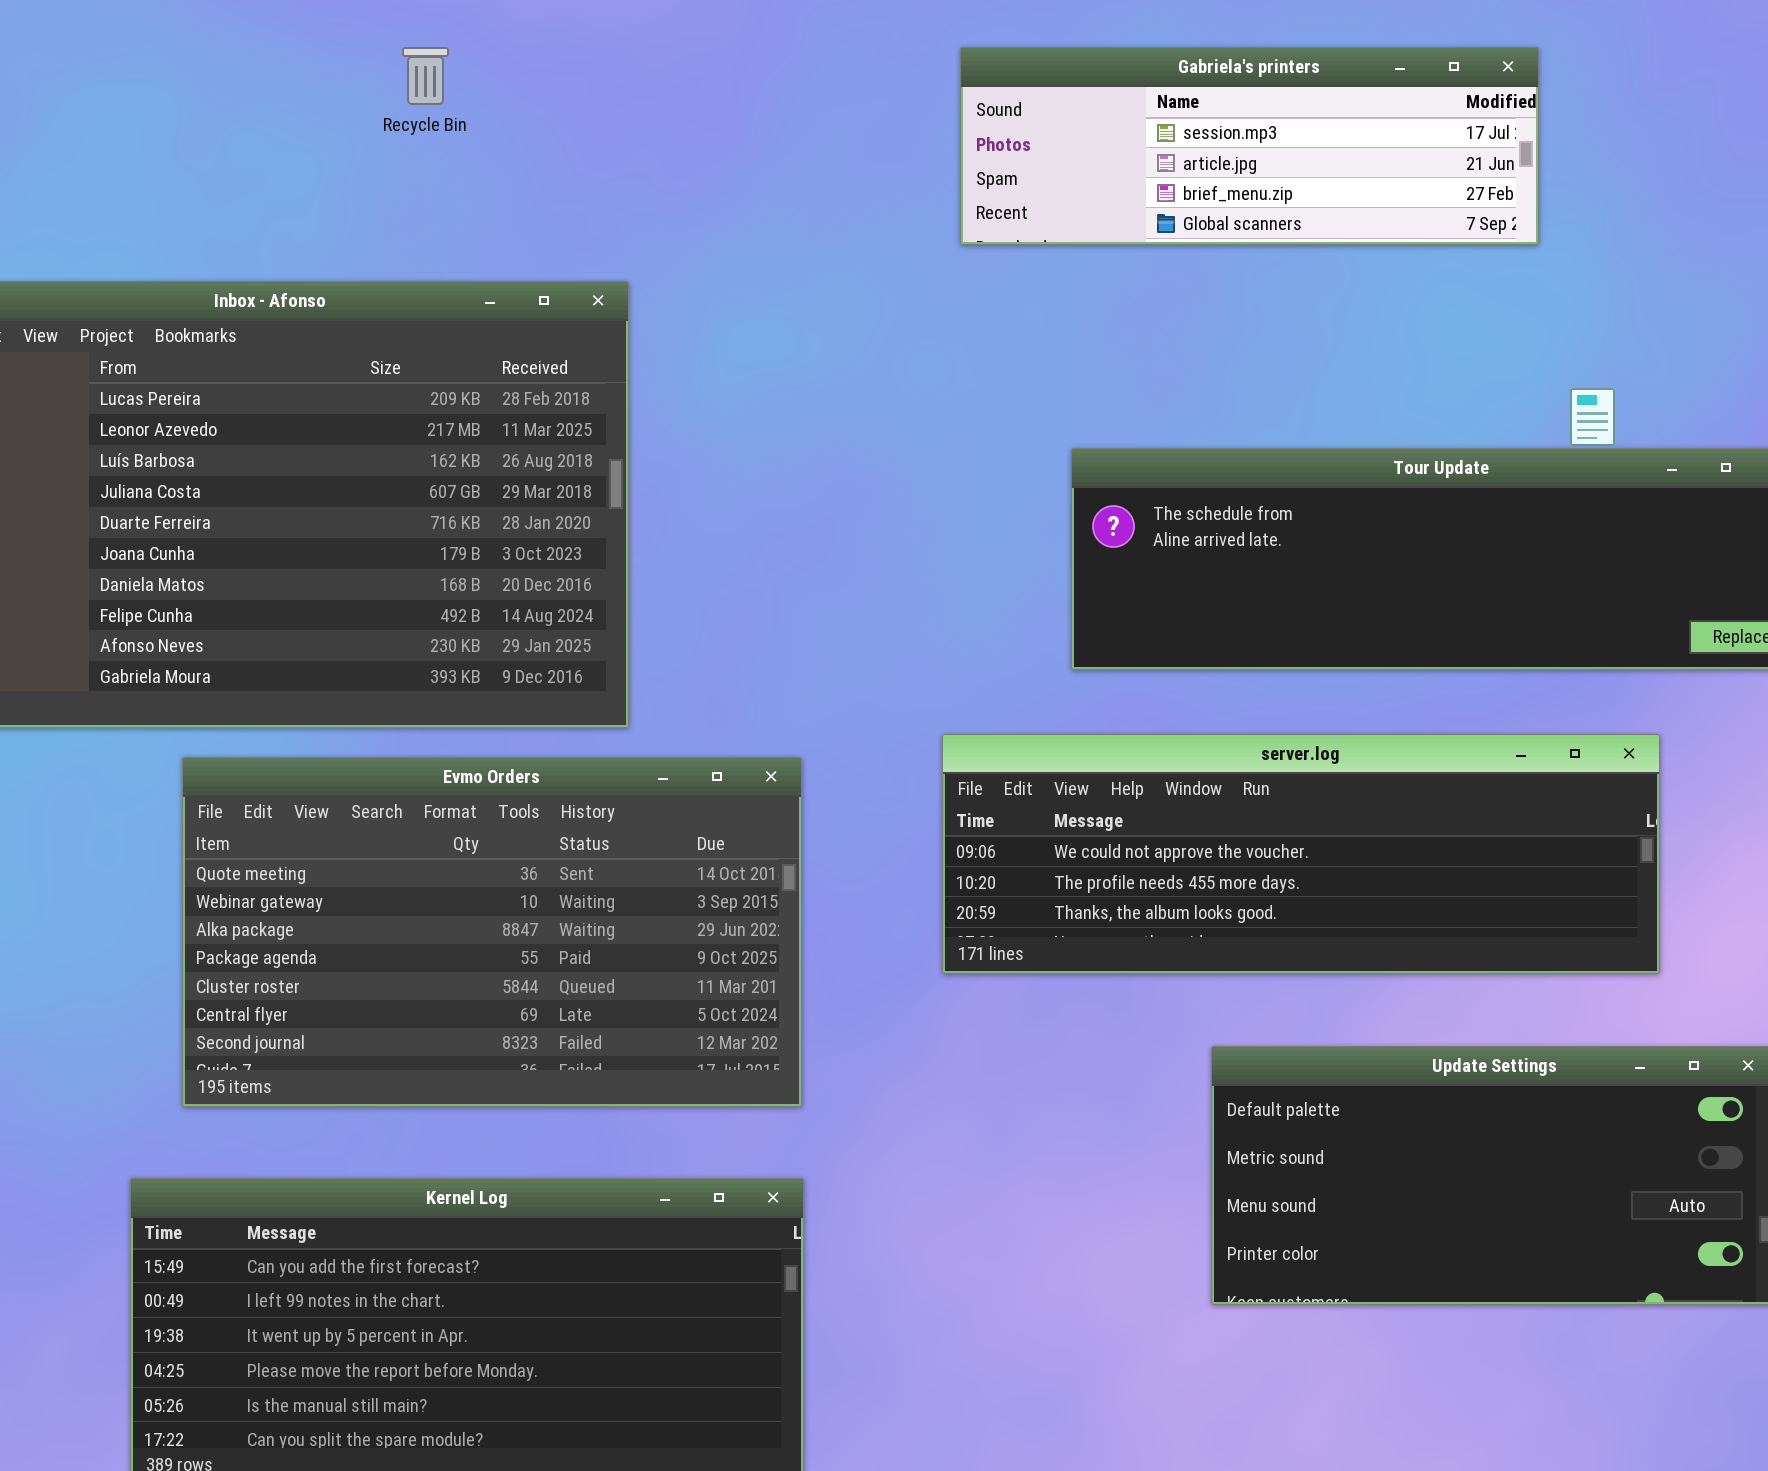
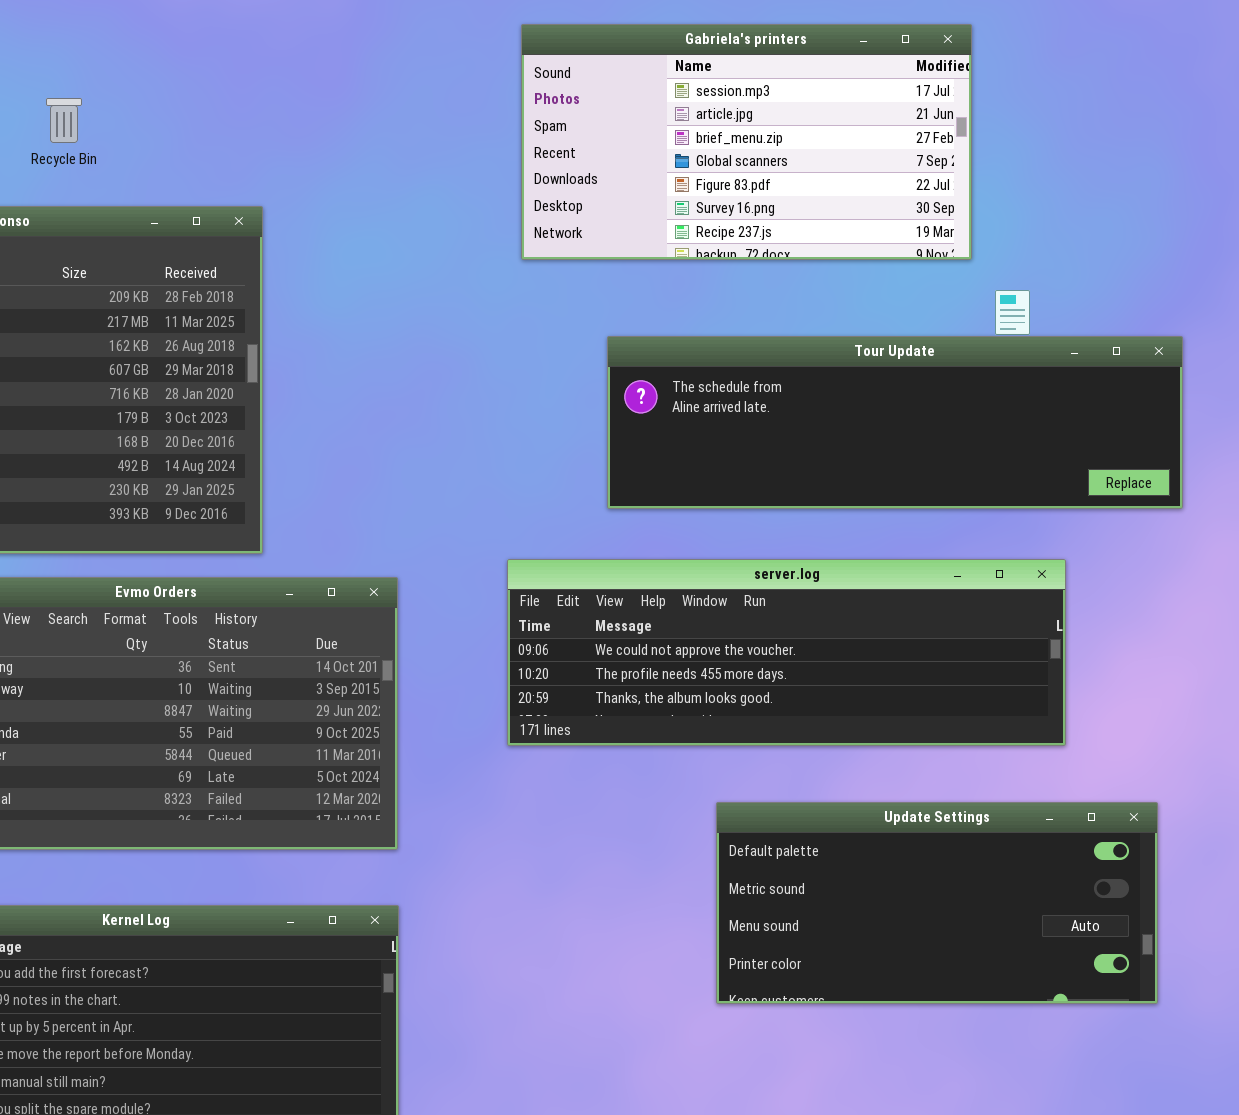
Recycle Bin: [402,47,449,105] -> [46,98,82,143], moved
Gabriela's printers: [960,47,1539,245] -> [521,24,972,260], resized

